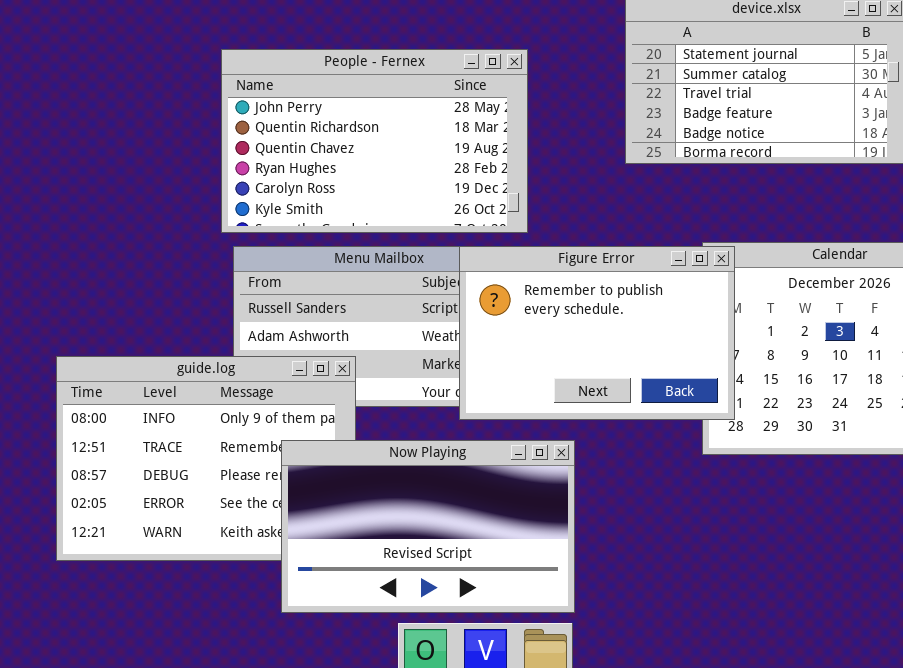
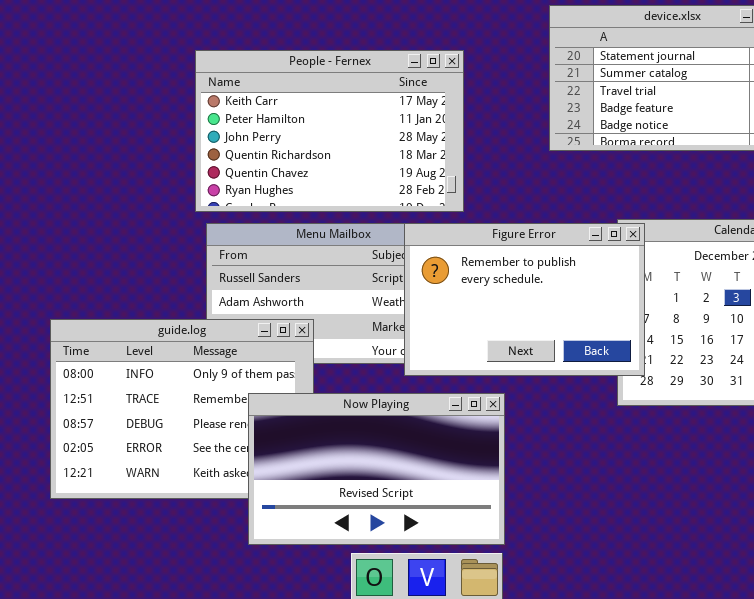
People - Fernex: [221,49,528,233] -> [195,50,464,212], scrolled up 2 rows

